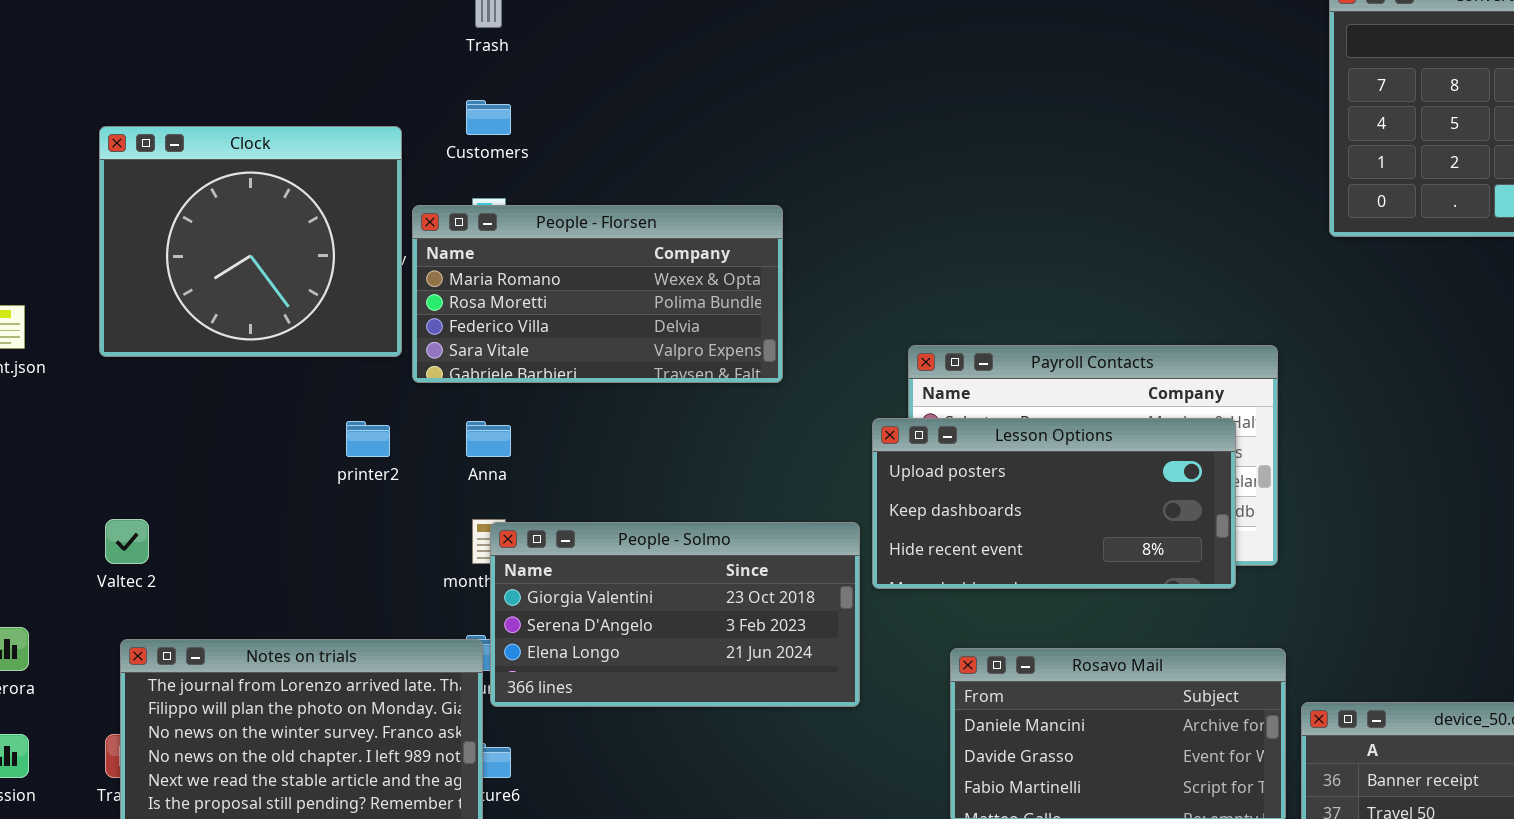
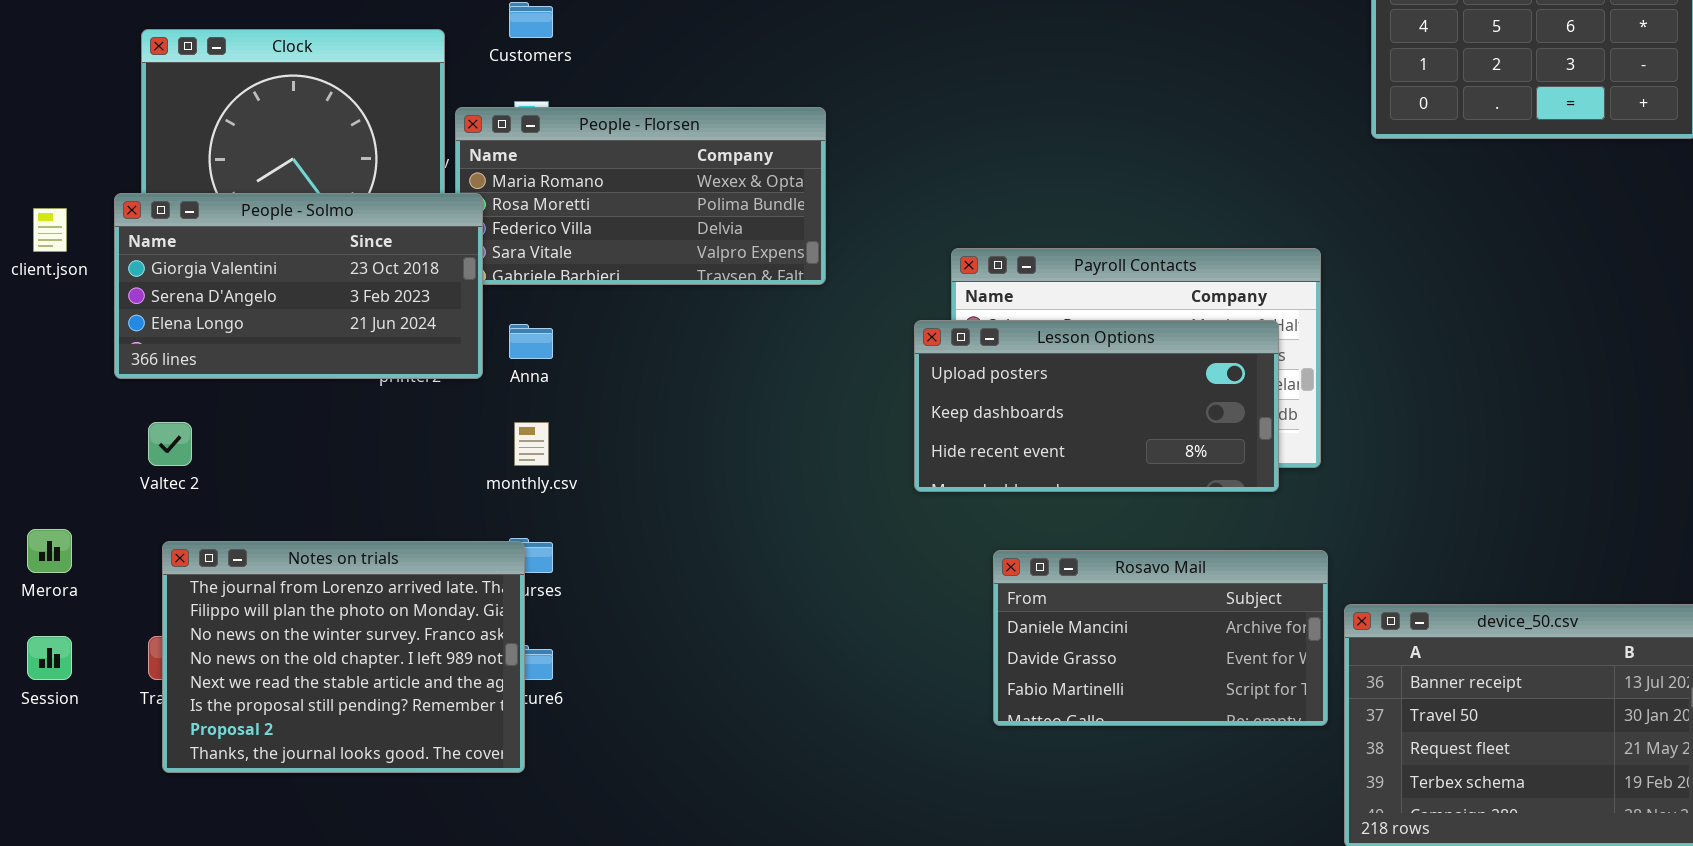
People - Solmo: [490,522,860,707] -> [114,193,483,379], moved

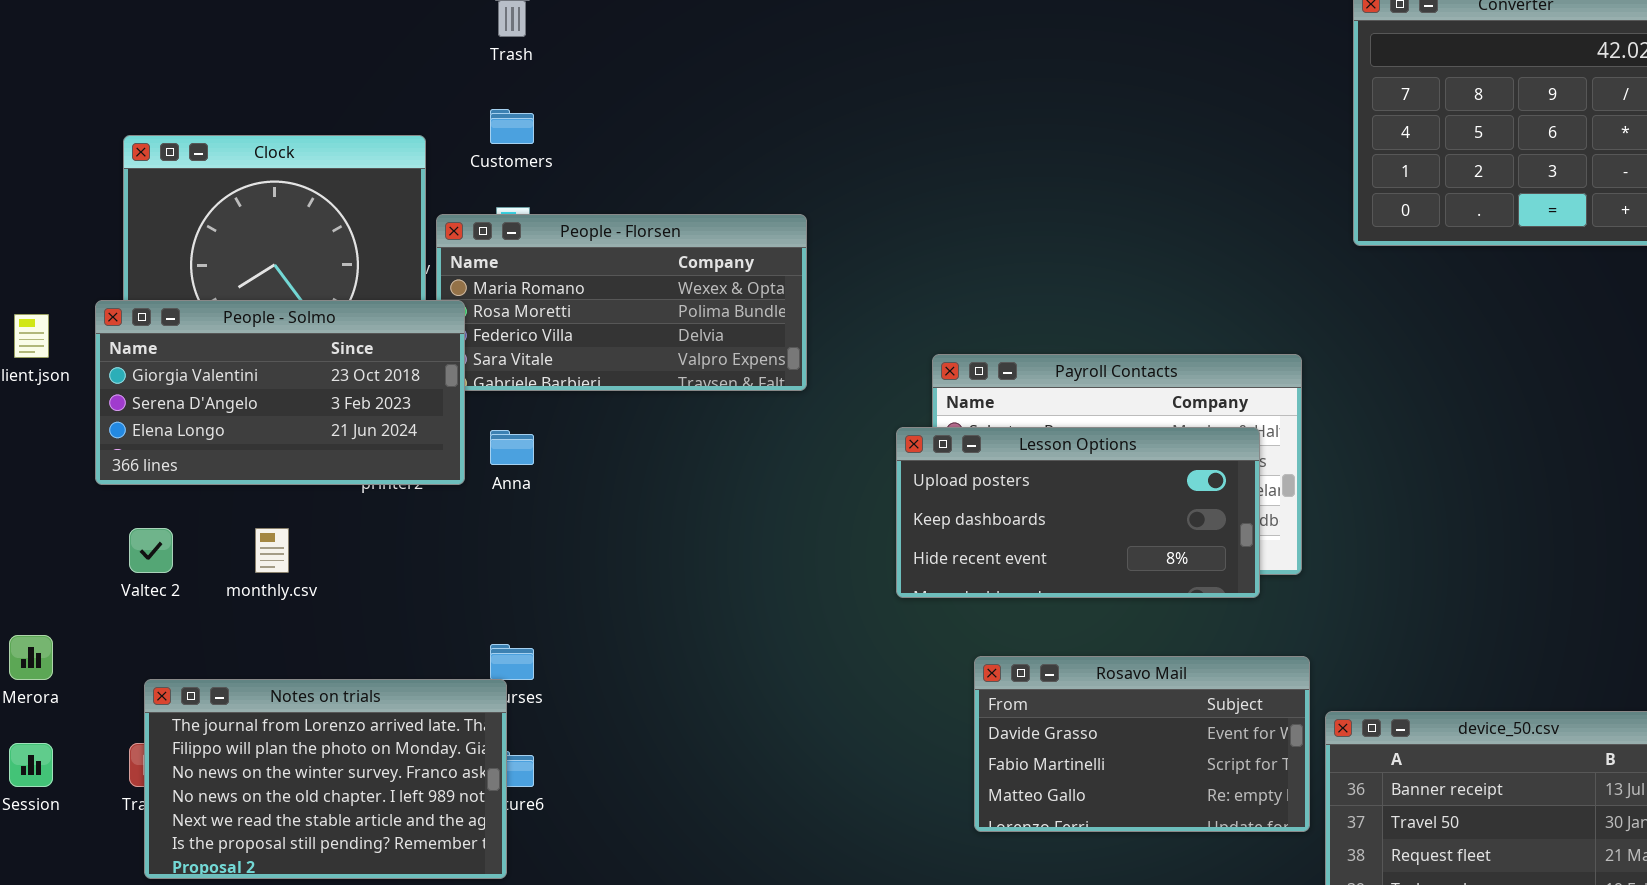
monthly.csv: [514,422,549,466] -> [255,528,289,573], moved
Notes on trials: [162,541,525,773] -> [144,679,507,879], resized
Rosavo Mail: [993,550,1328,726] -> [974,656,1310,832], scrolled down 1 row

